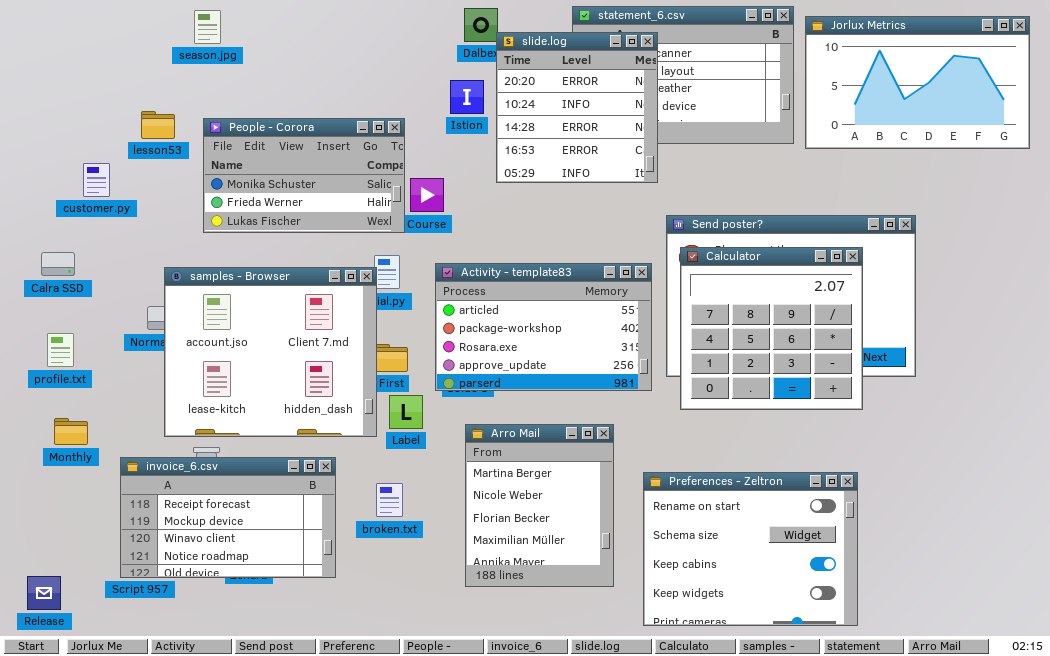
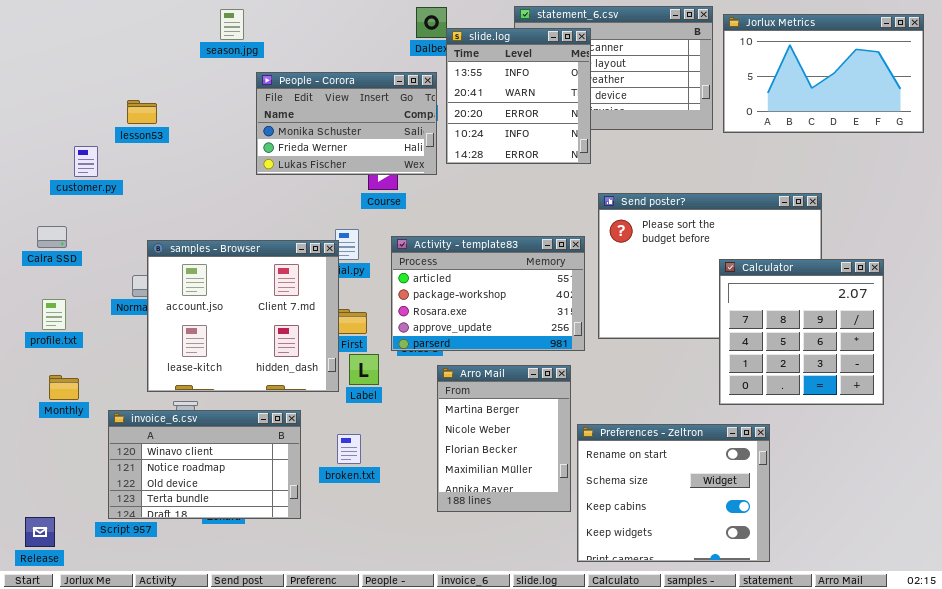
season.jpg: [194,10,221,44] -> [220,9,244,40], moved
slide.log: [496,32,658,183] -> [446,28,591,164], scrolled up 2 rows
People - Corora: [203,118,405,233] -> [256,72,437,175], moved
Calculator: [680,247,863,410] -> [719,259,884,405], moved
Arro Mail: [465,424,614,587] -> [437,365,571,512], moved
invoice_6.csv: [120,457,336,578] -> [108,410,301,519], scrolled down 2 rows

